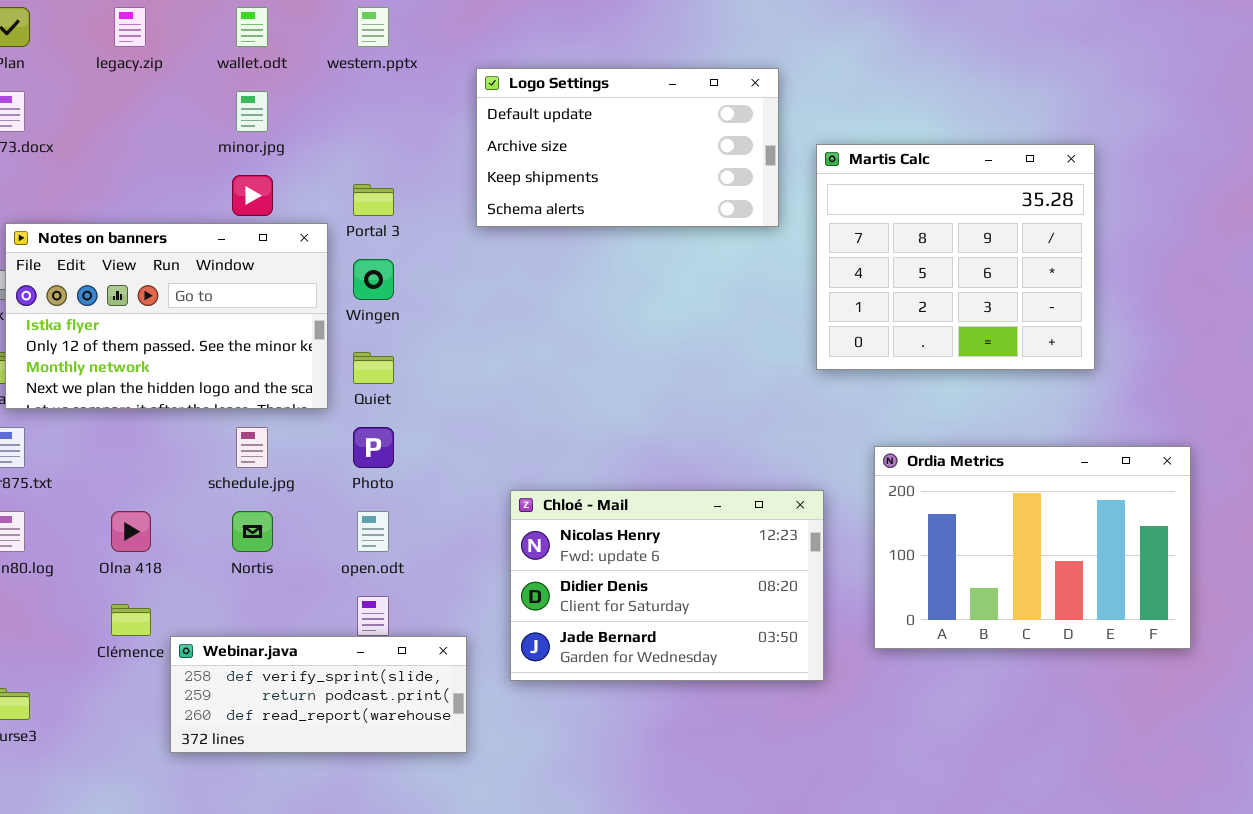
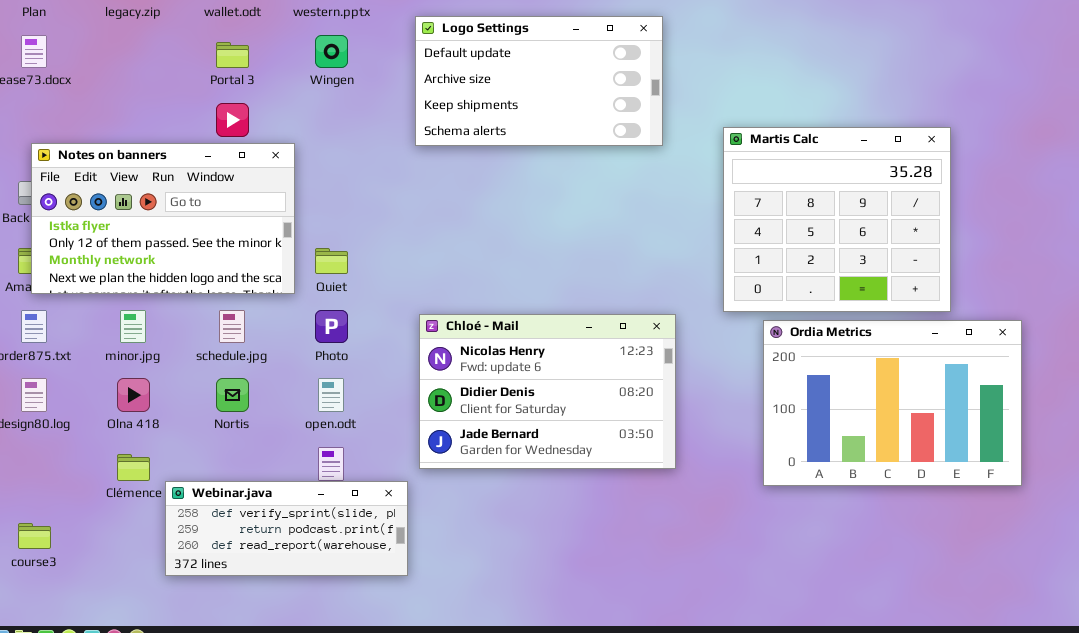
minor.jpg: [236,91,268,132] -> [120,310,146,343], moved
Martis Calc: [816,144,1095,370] -> [723,127,951,312], moved
Portal 3: [353,184,394,216] -> [216,42,249,68], moved
Wingen: [353,259,394,300] -> [315,35,348,68], moved
Ordia Metrics: [874,446,1191,649] -> [763,320,1022,486], moved
Chloé - Mail: [510,490,824,681] -> [419,314,676,469], moved

